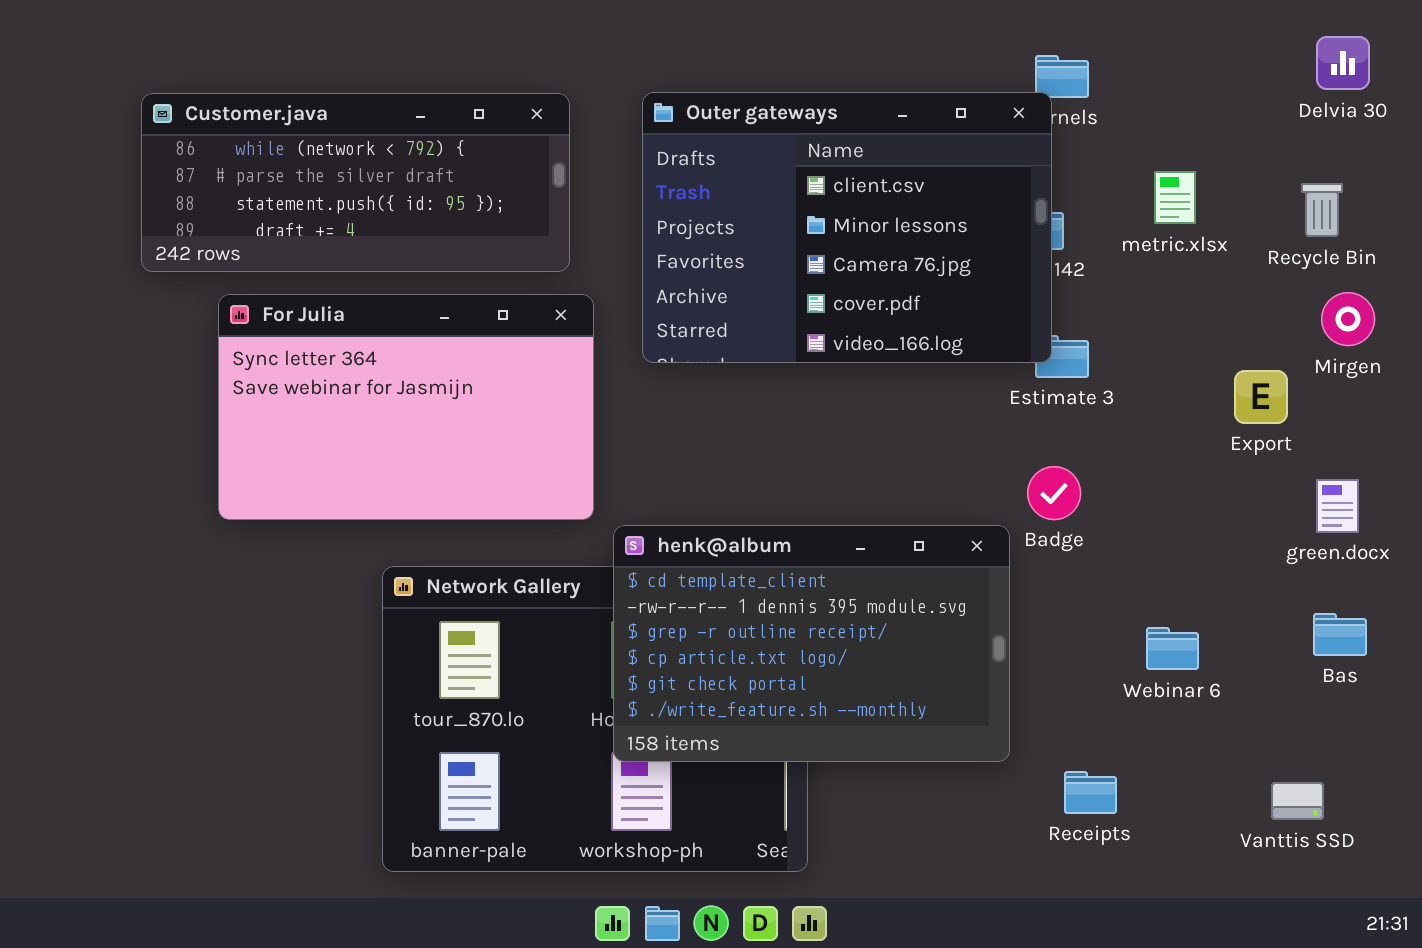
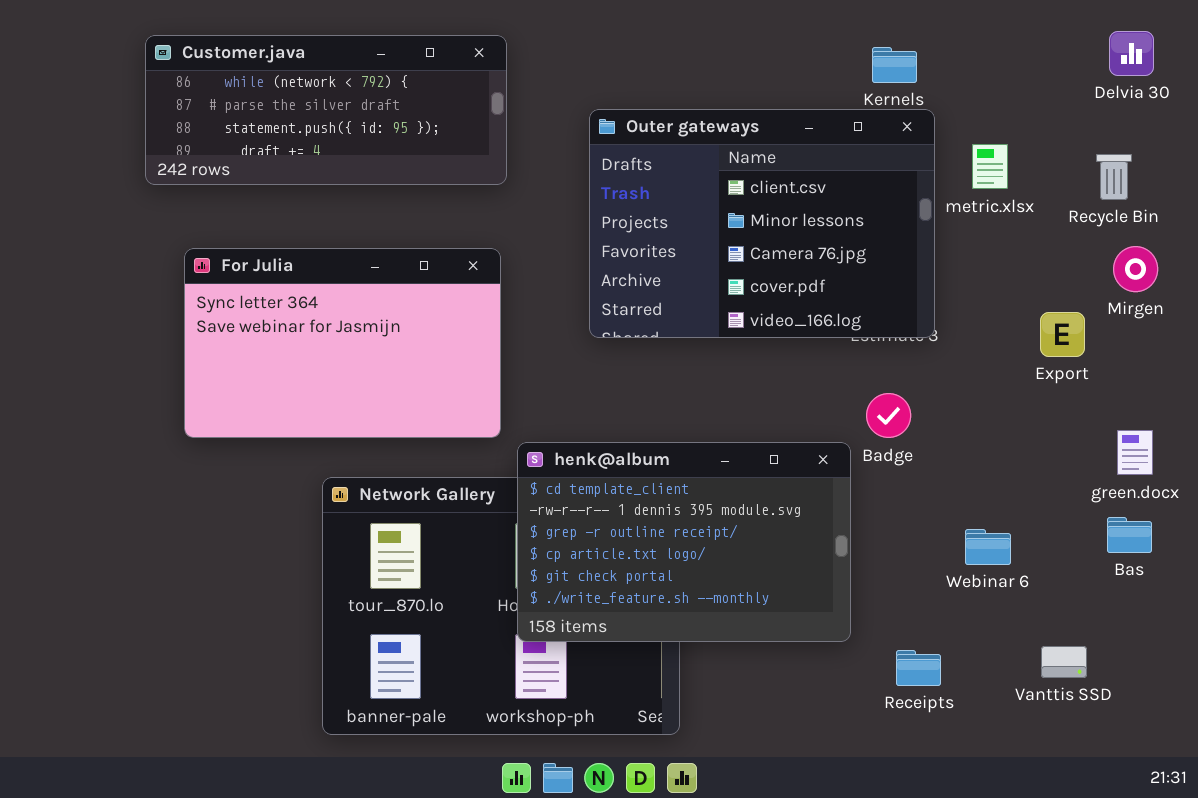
Outer gateways: [642,92,1052,363] -> [589,109,935,338], moved
Customer.java: [141,93,570,272] -> [145,35,507,185], moved
green.docx: [1316,479,1359,533] -> [1117,430,1153,475], moved
Vanttis SSD: [1271,782,1324,820] -> [1041,646,1087,678], moved

